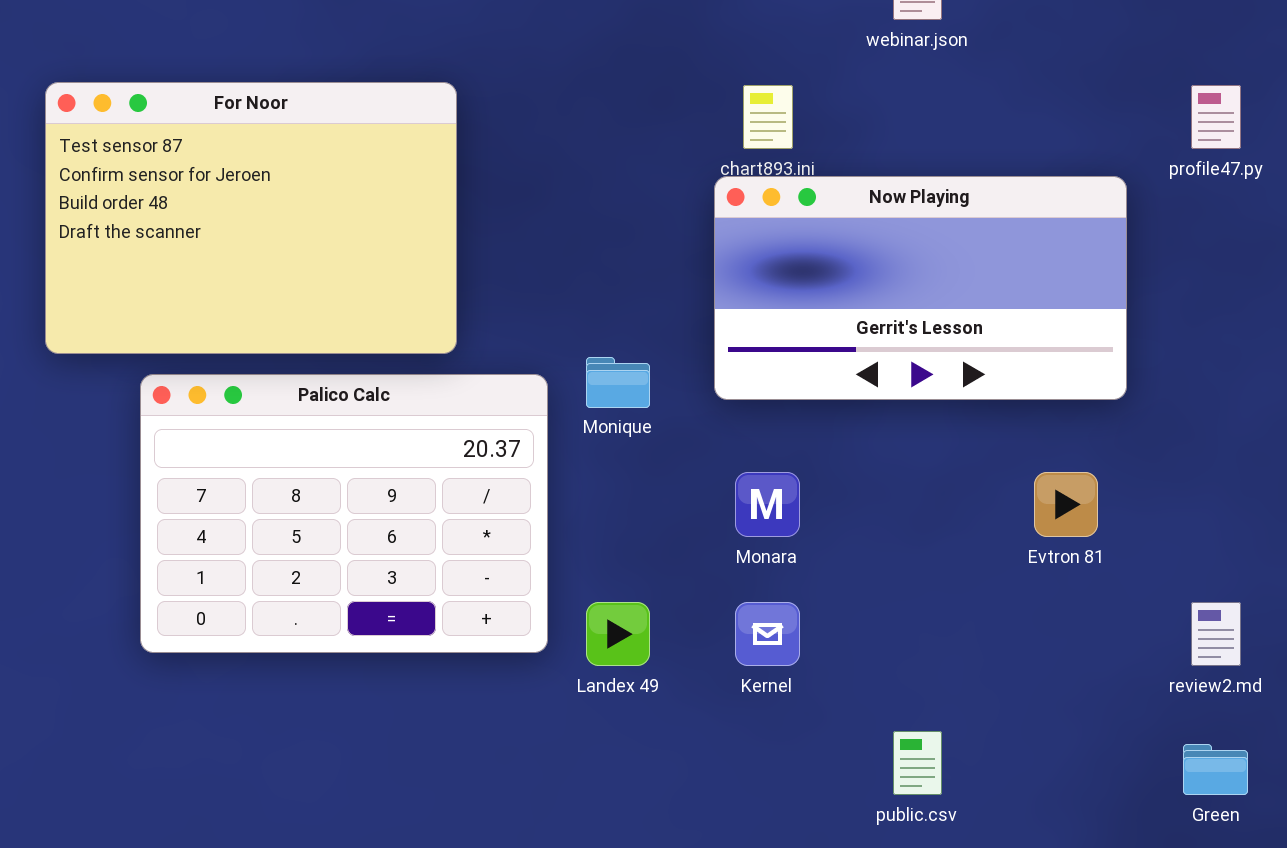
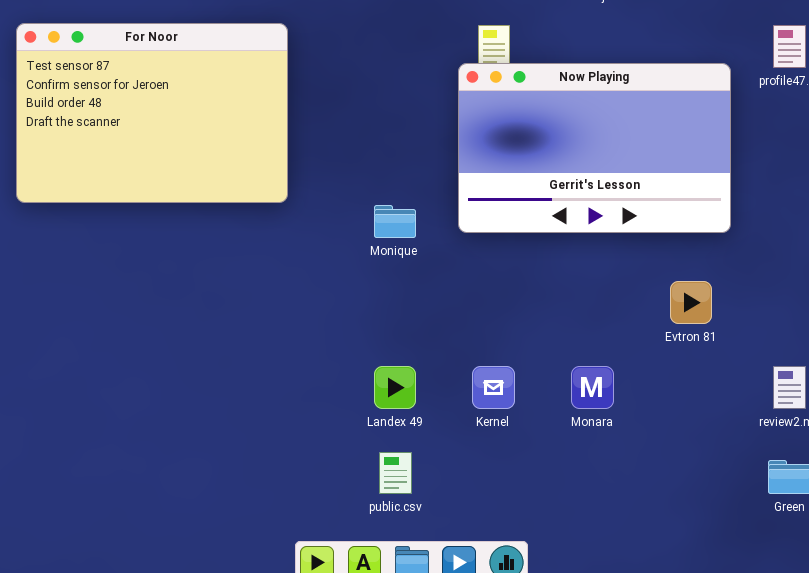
Now Playing: [714,176,1127,400] -> [458,63,731,233], resized
Palico Calc: [140,374,548,653] -> none, closed
Monara: [735,472,800,537] -> [571,366,614,409], moved
public.csv: [893,731,942,795] -> [379,452,412,494], moved

